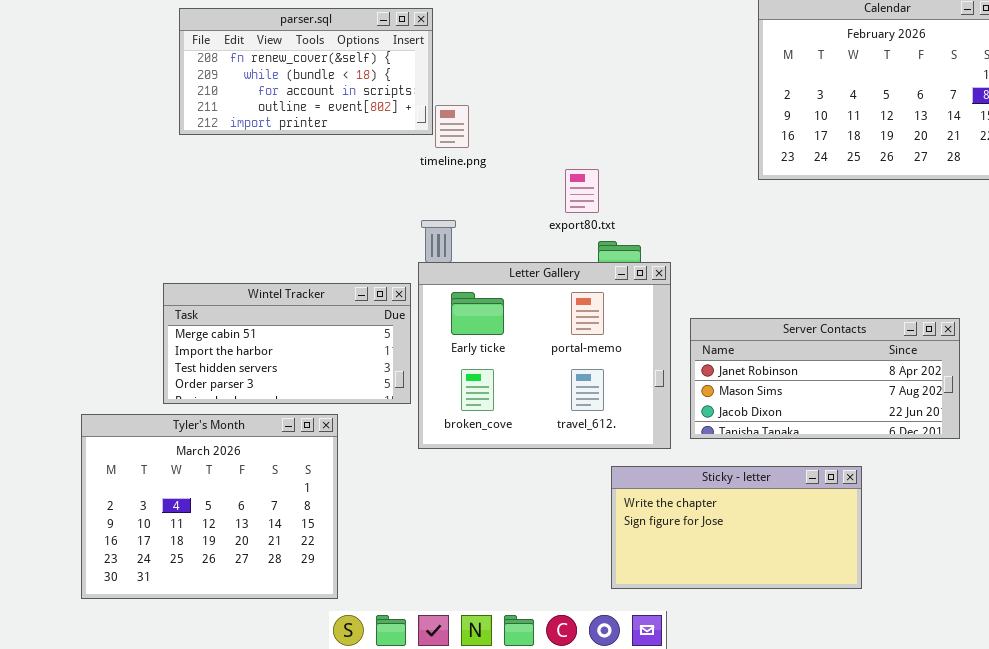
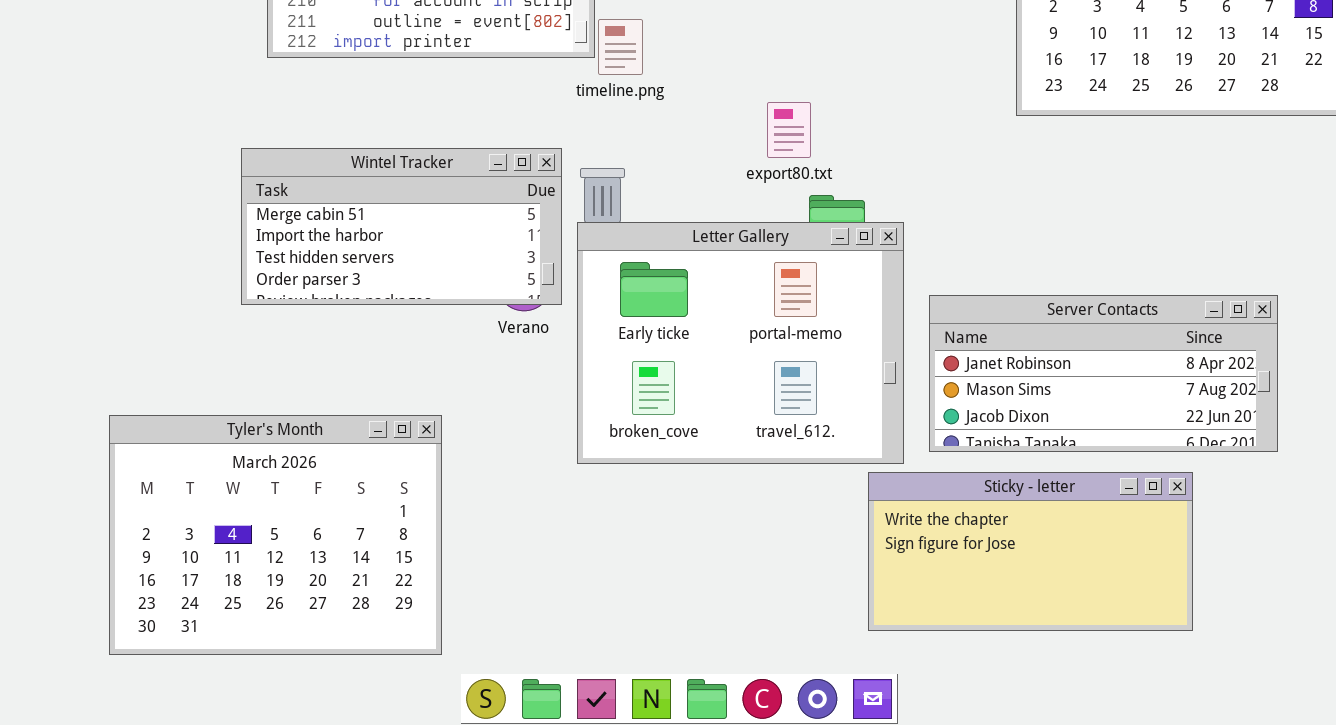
Wintel Tracker: [163,283,411,404] -> [241,148,562,305], moved
Tyler's Month: [81,414,338,599] -> [109,415,442,655], moved
Sticky - letter: [611,466,862,589] -> [868,472,1193,631], moved

